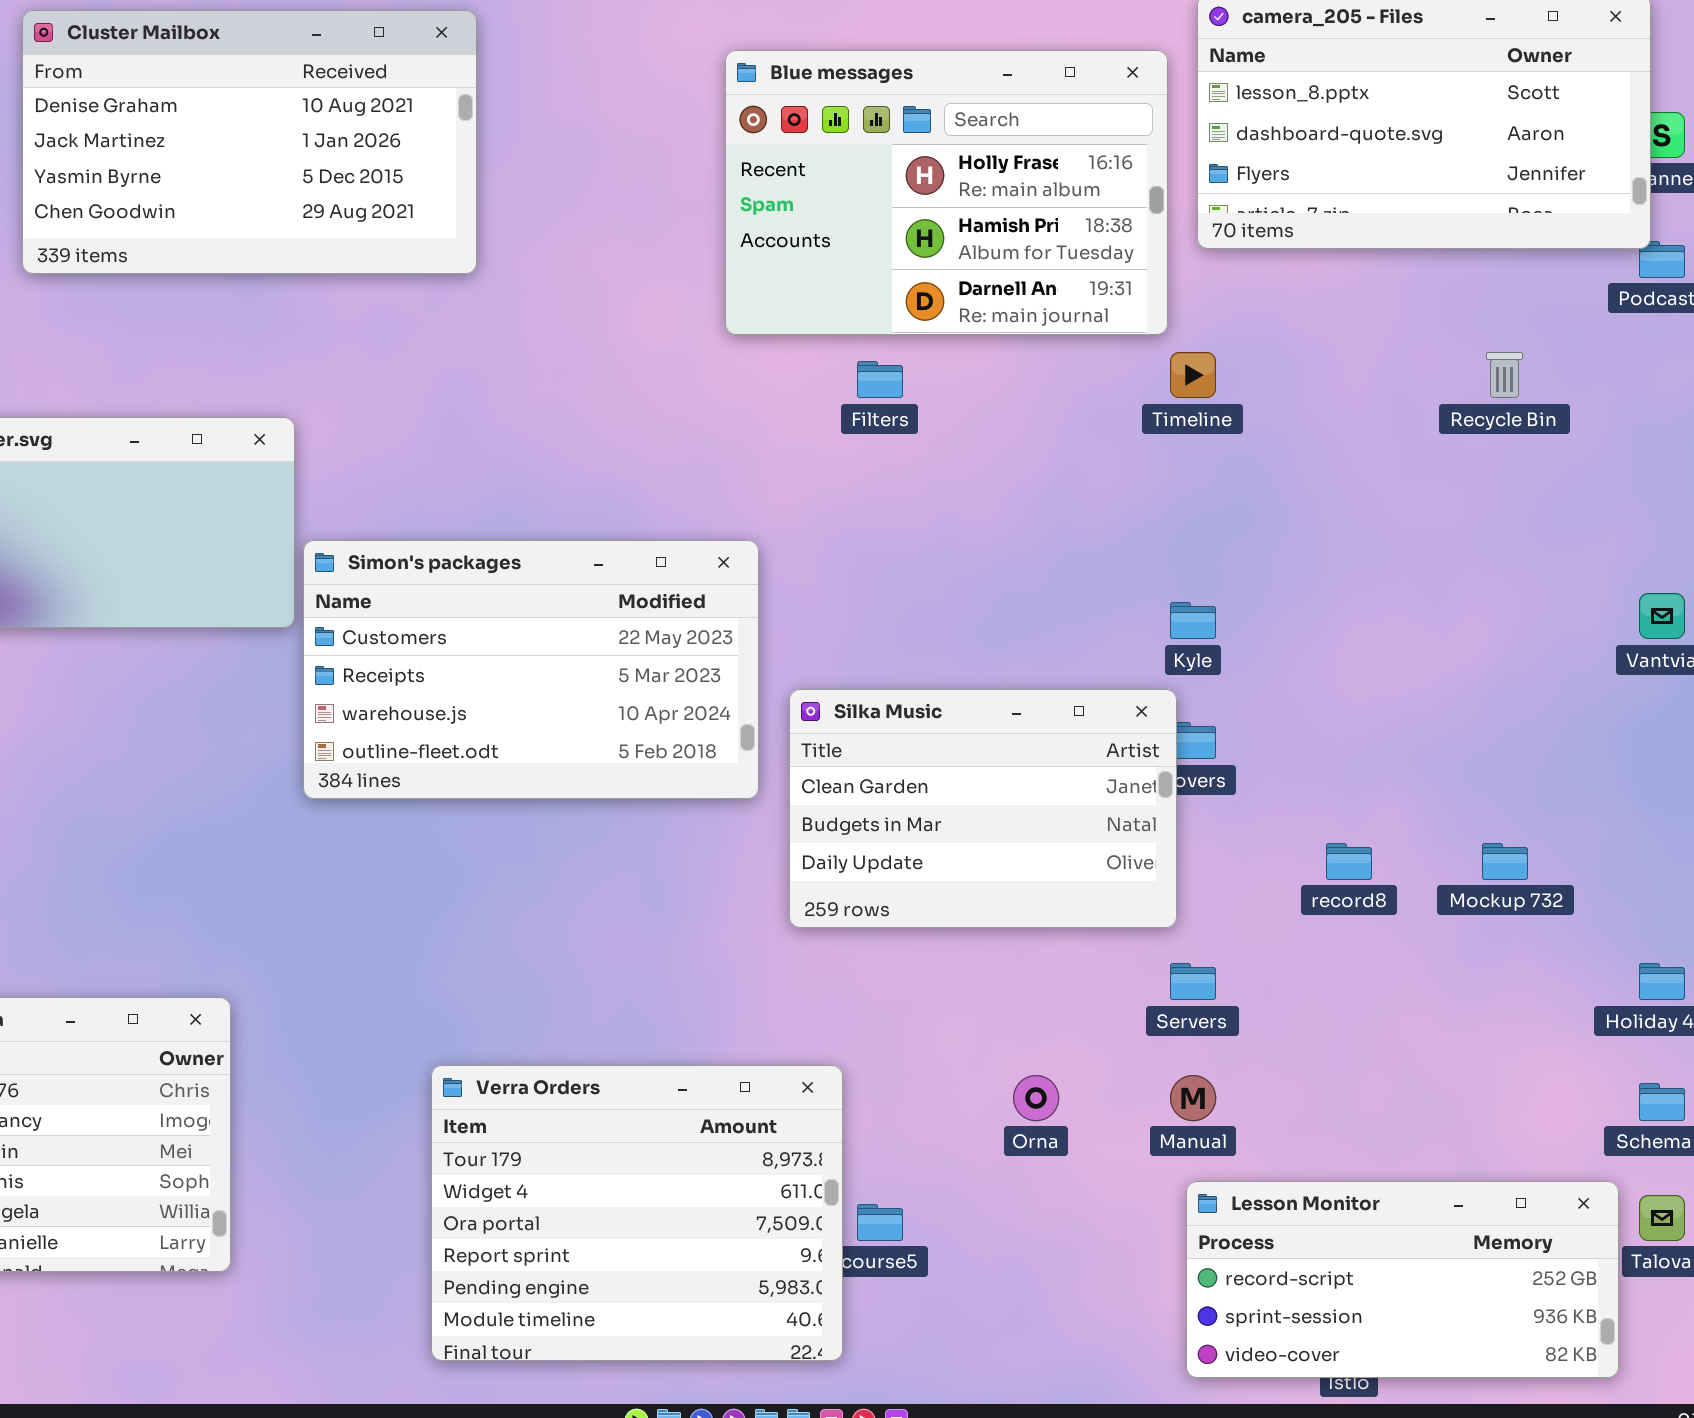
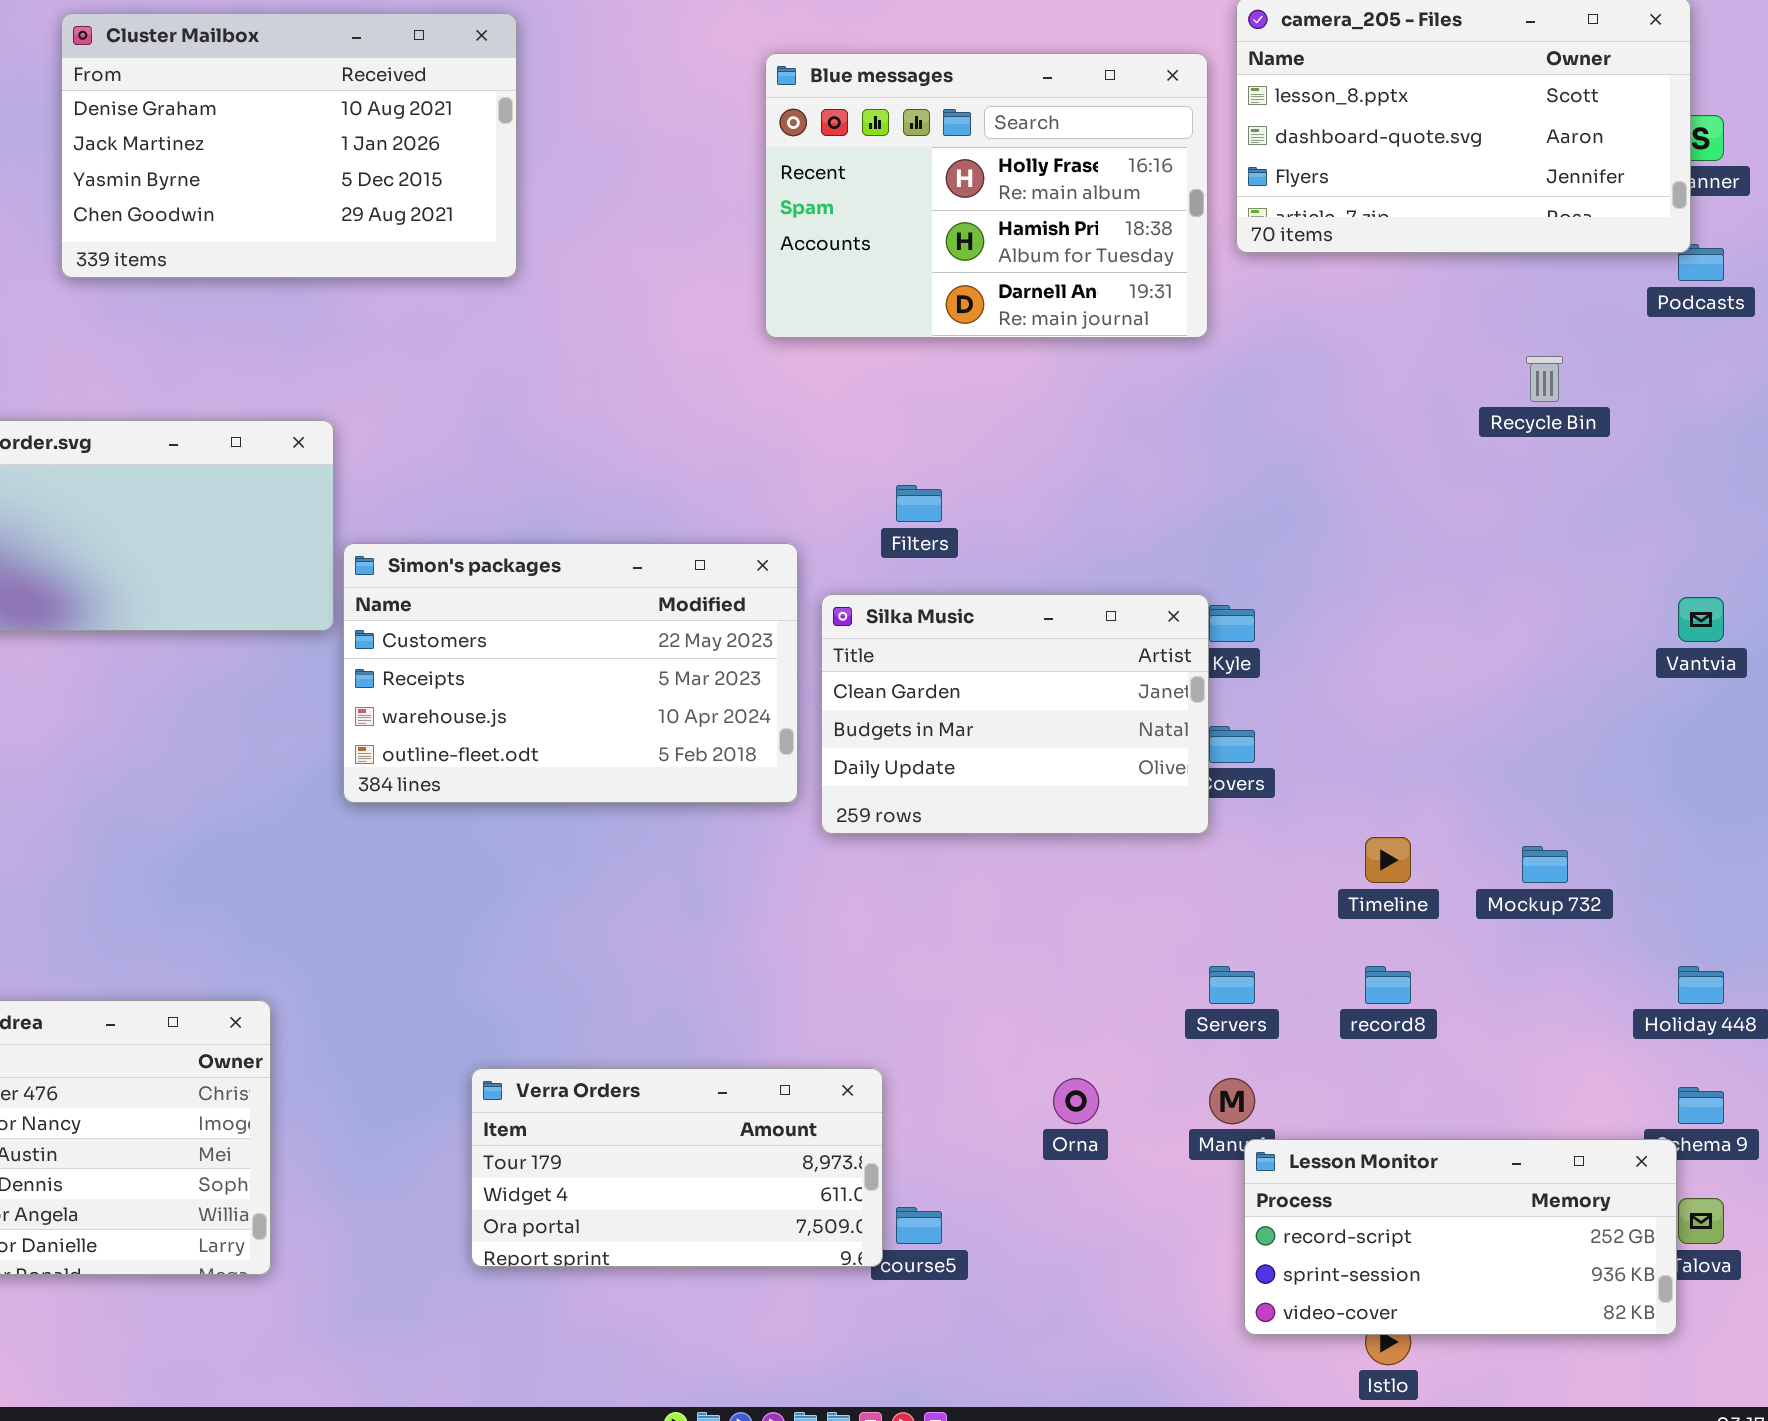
Timeline: [1170,352,1216,398] -> [1365,837,1411,883], moved
Filters: [857,361,903,398] -> [896,485,942,522], moved
Silka Music: [789,689,1177,928] -> [821,594,1209,834], moved
record8: [1326,843,1372,880] -> [1365,966,1411,1004], moved
Verra Orders: [431,1065,843,1361] -> [471,1068,883,1267], resized
Lesson Monitor: [1186,1181,1619,1378] -> [1244,1139,1677,1335], moved

